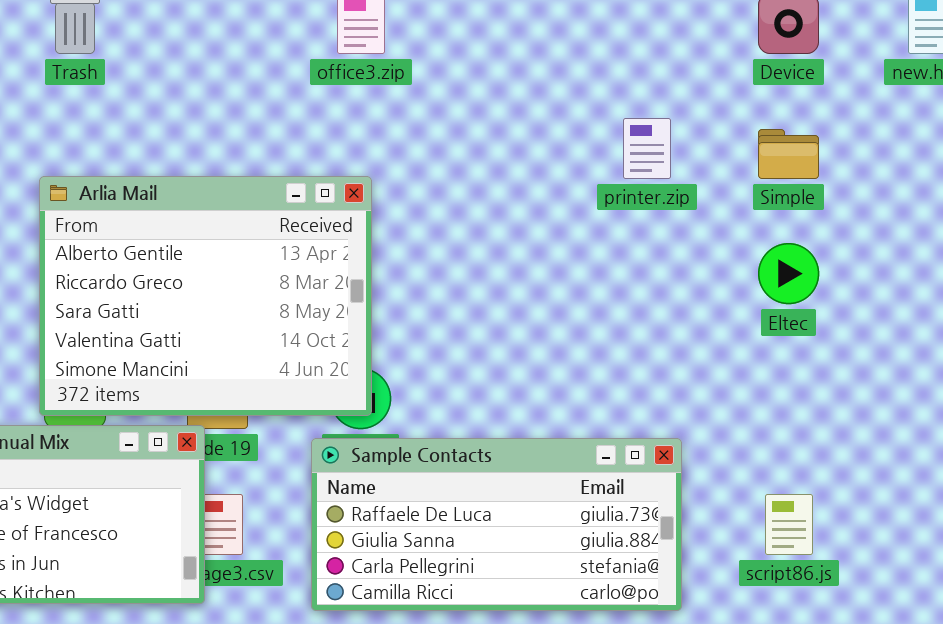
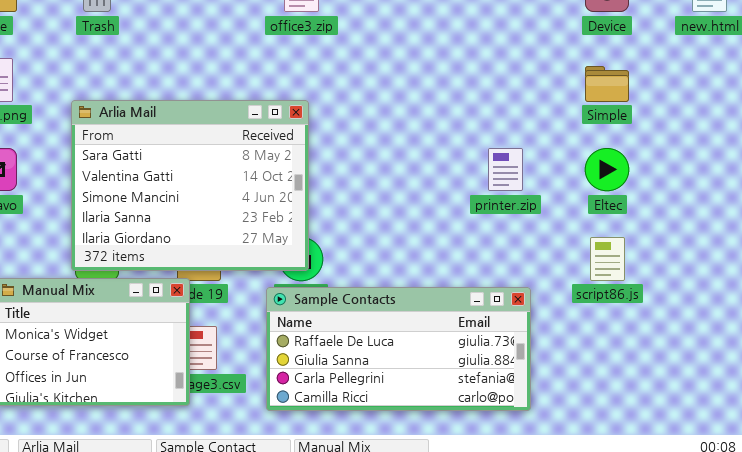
printer.zip: [623,118,671,179] -> [488,148,523,191], moved
Arlia Mail: [39,176,372,416] -> [71,100,309,271], scrolled down 2 rows
script86.js: [765,494,813,555] -> [590,237,625,281], moved

